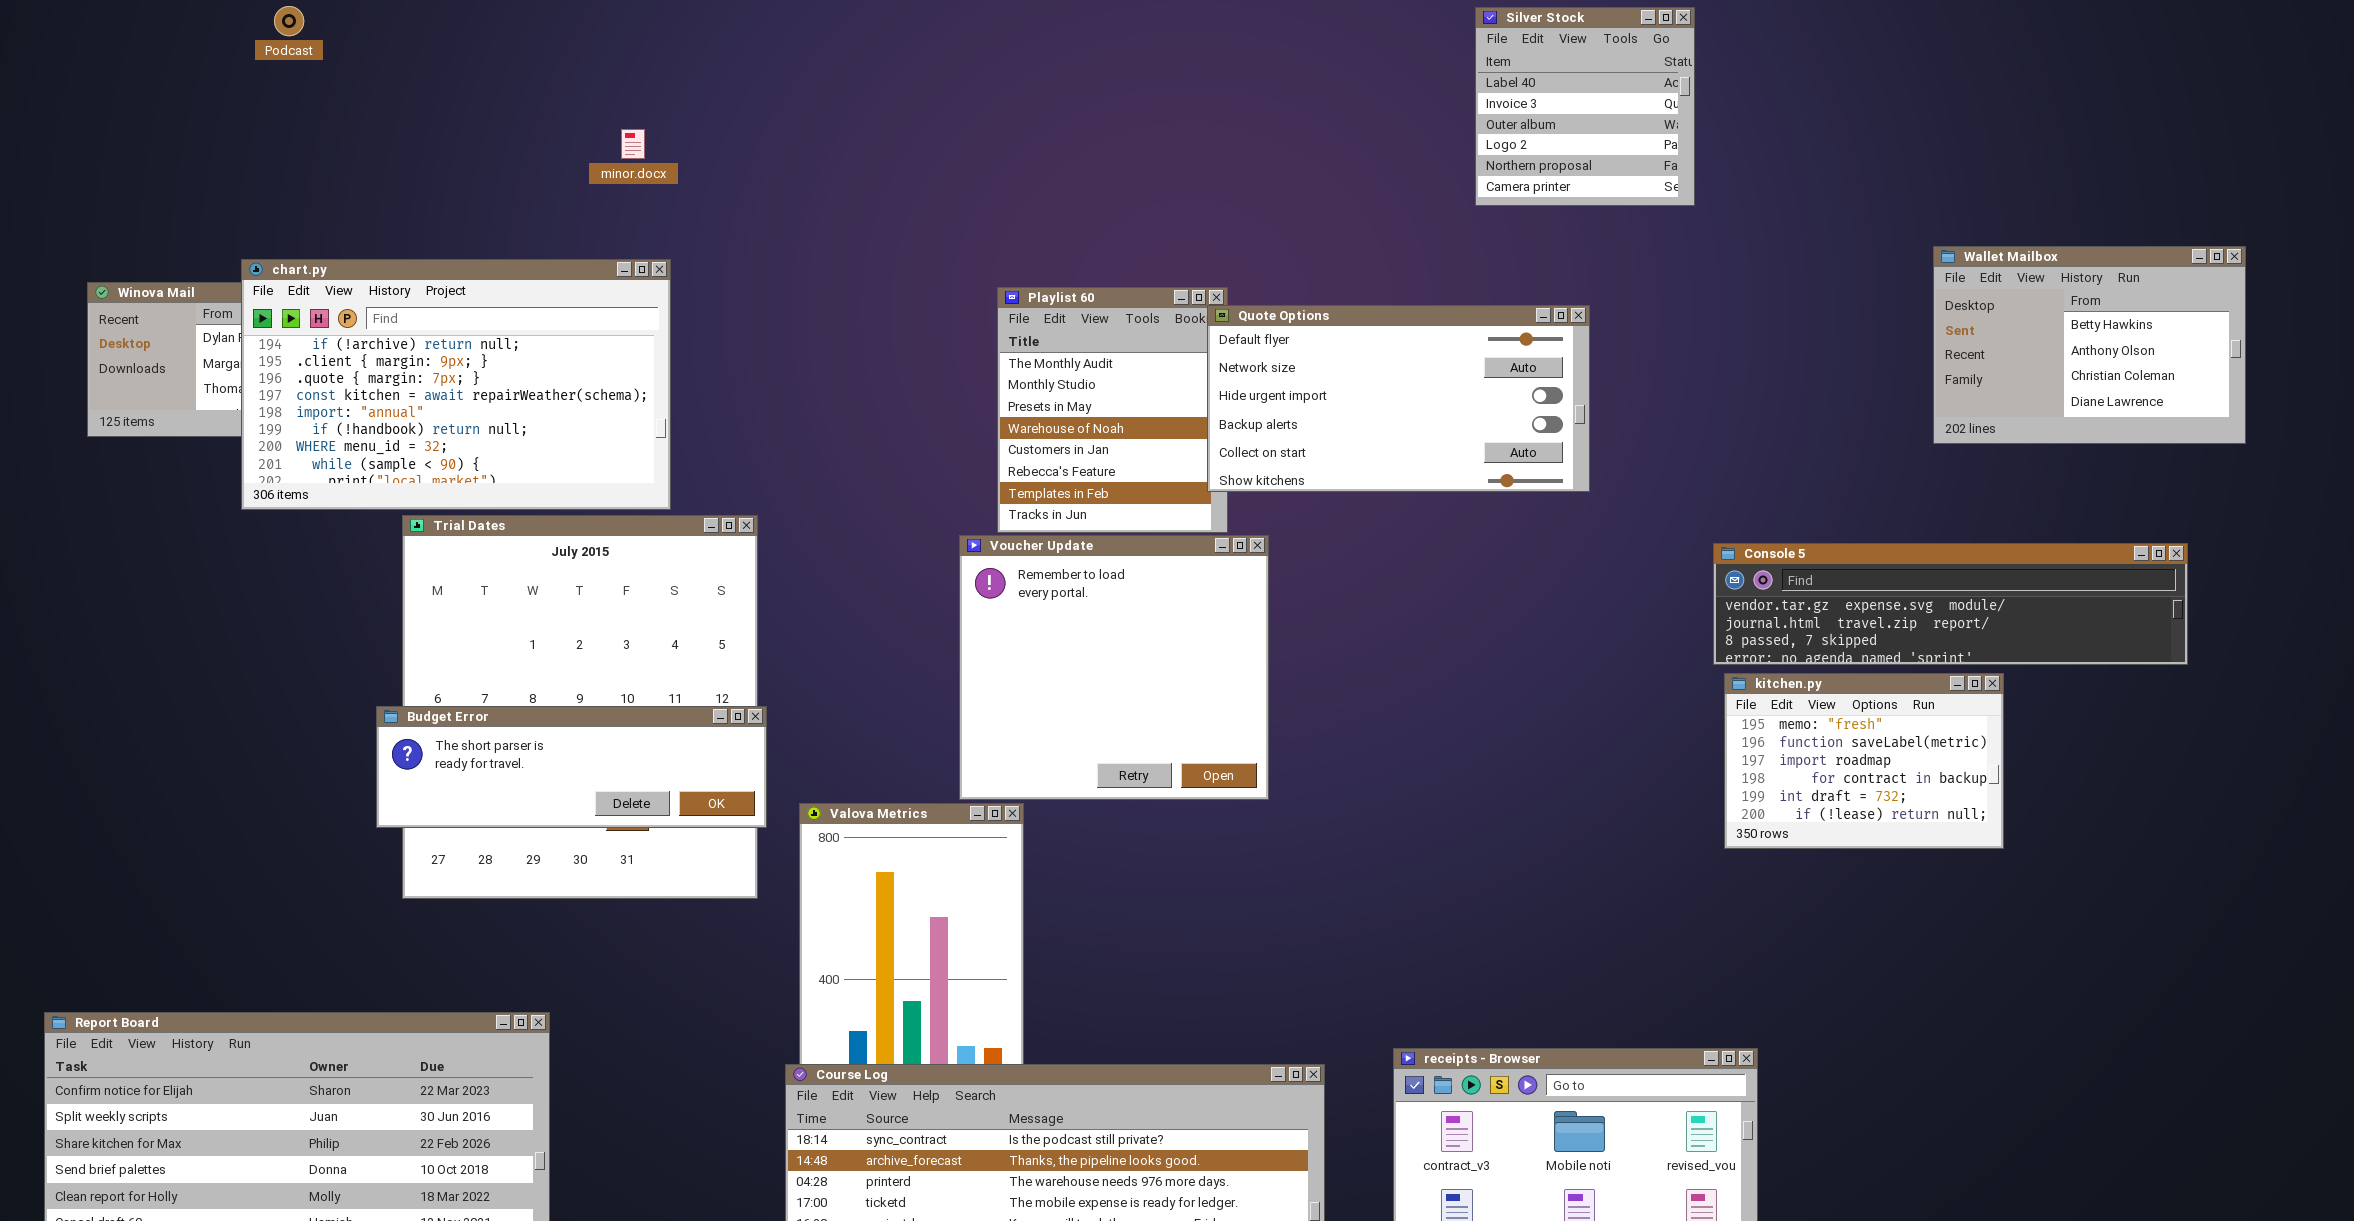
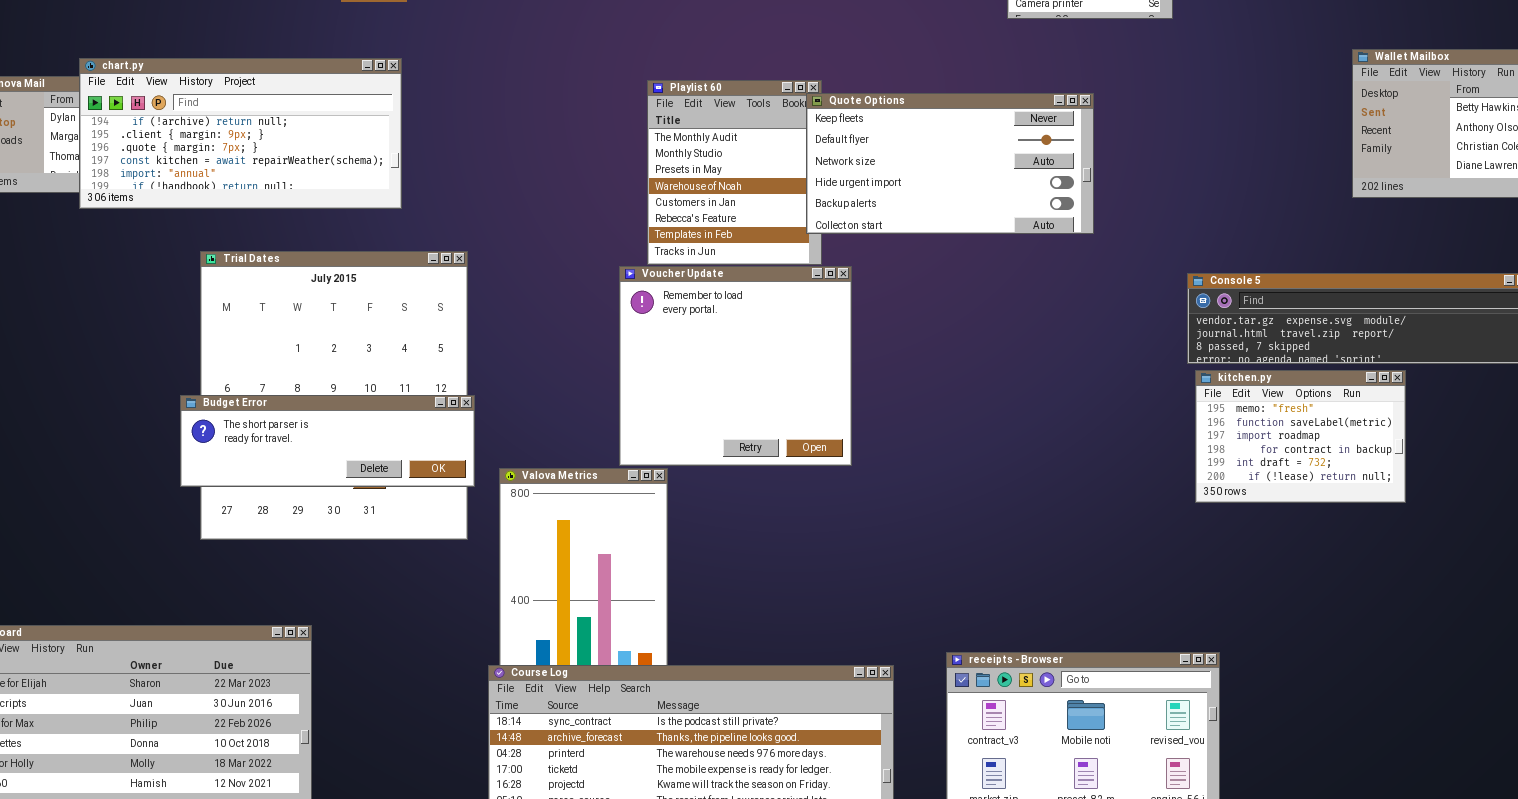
chart.py: [241,259,671,510] -> [79,58,402,209], resized
Quote Options: [1207,305,1590,492] -> [806,93,1094,234], scrolled up 1 row

